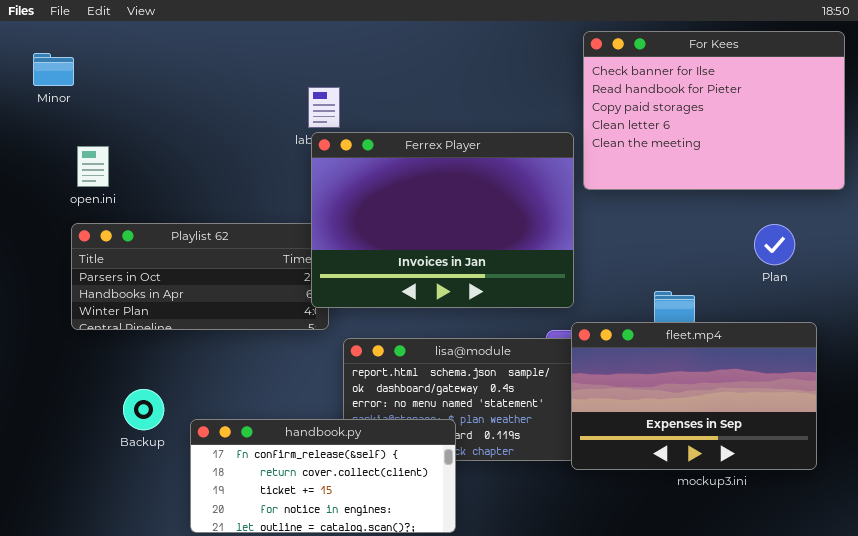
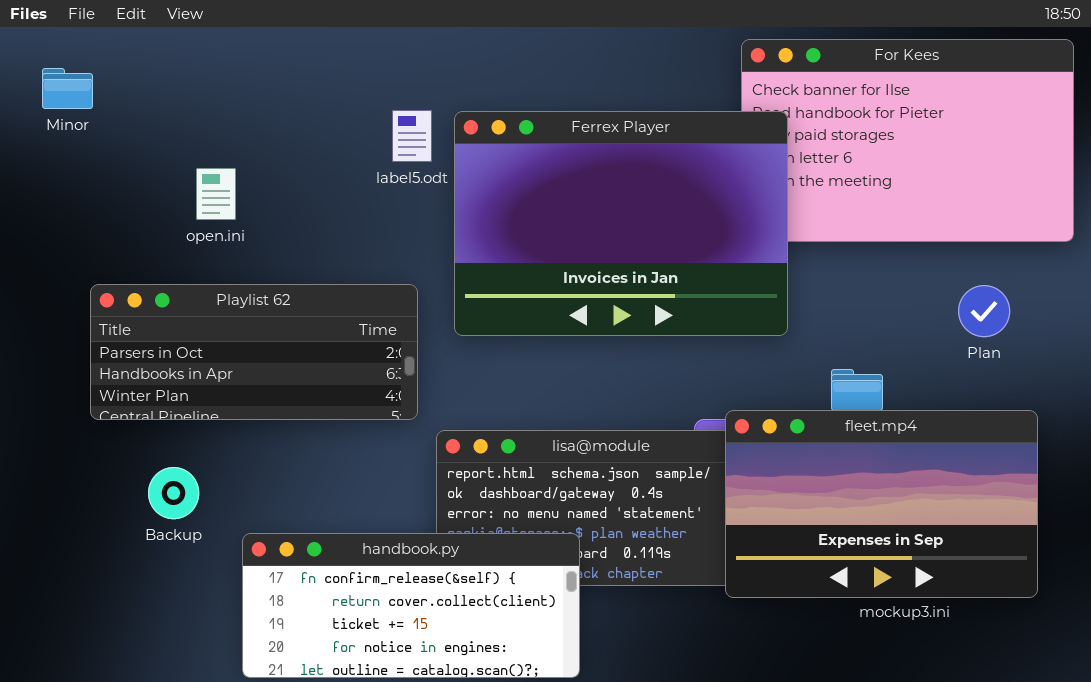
Ferrex Player: [311,132,574,308] -> [454,111,788,336], moved
open.ini: [77,146,109,187] -> [196,168,236,220], moved
Backup: [123,389,164,430] -> [148,467,199,519], moved

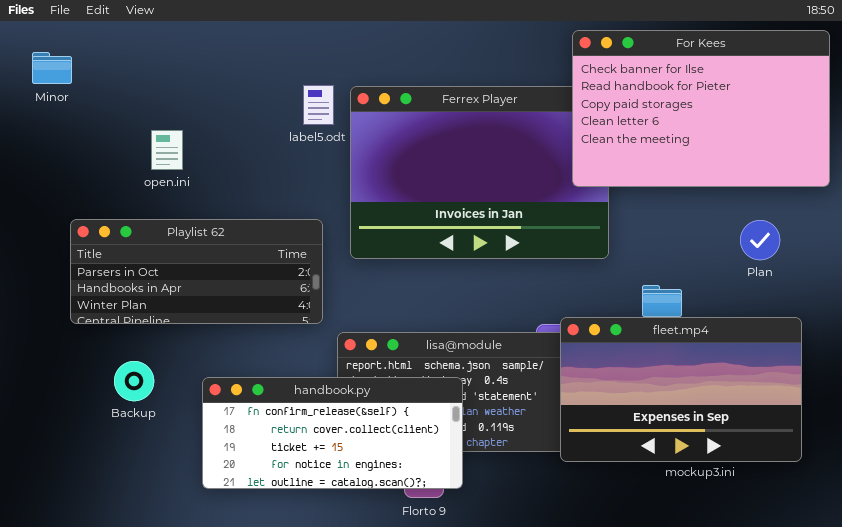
For Kees: [741,39,1074,242] -> [572,30,830,187], raised
handbook.py: [242,533,580,678] -> [202,377,463,489], moved

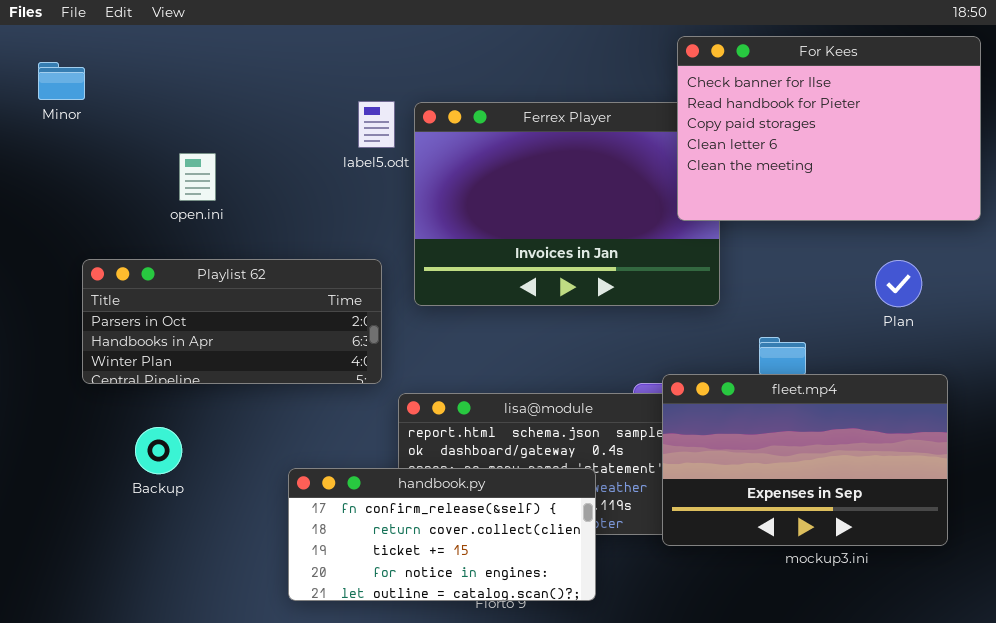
handbook.py: [202,377,463,489] -> [288,468,596,601], moved

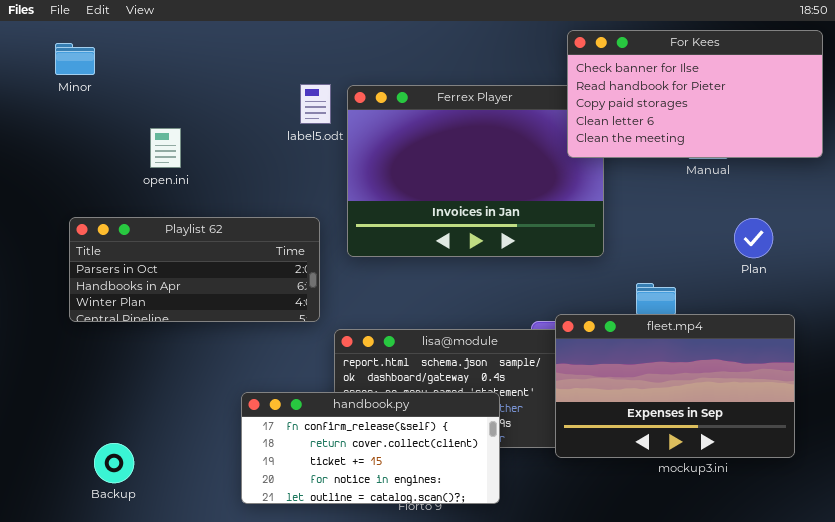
For Kees: [677,36,981,221] -> [567,30,823,158], resized
Minor: [38,62,85,100] -> [55,43,95,75], moved
Backup: [135,427,182,474] -> [94,443,134,483], moved

